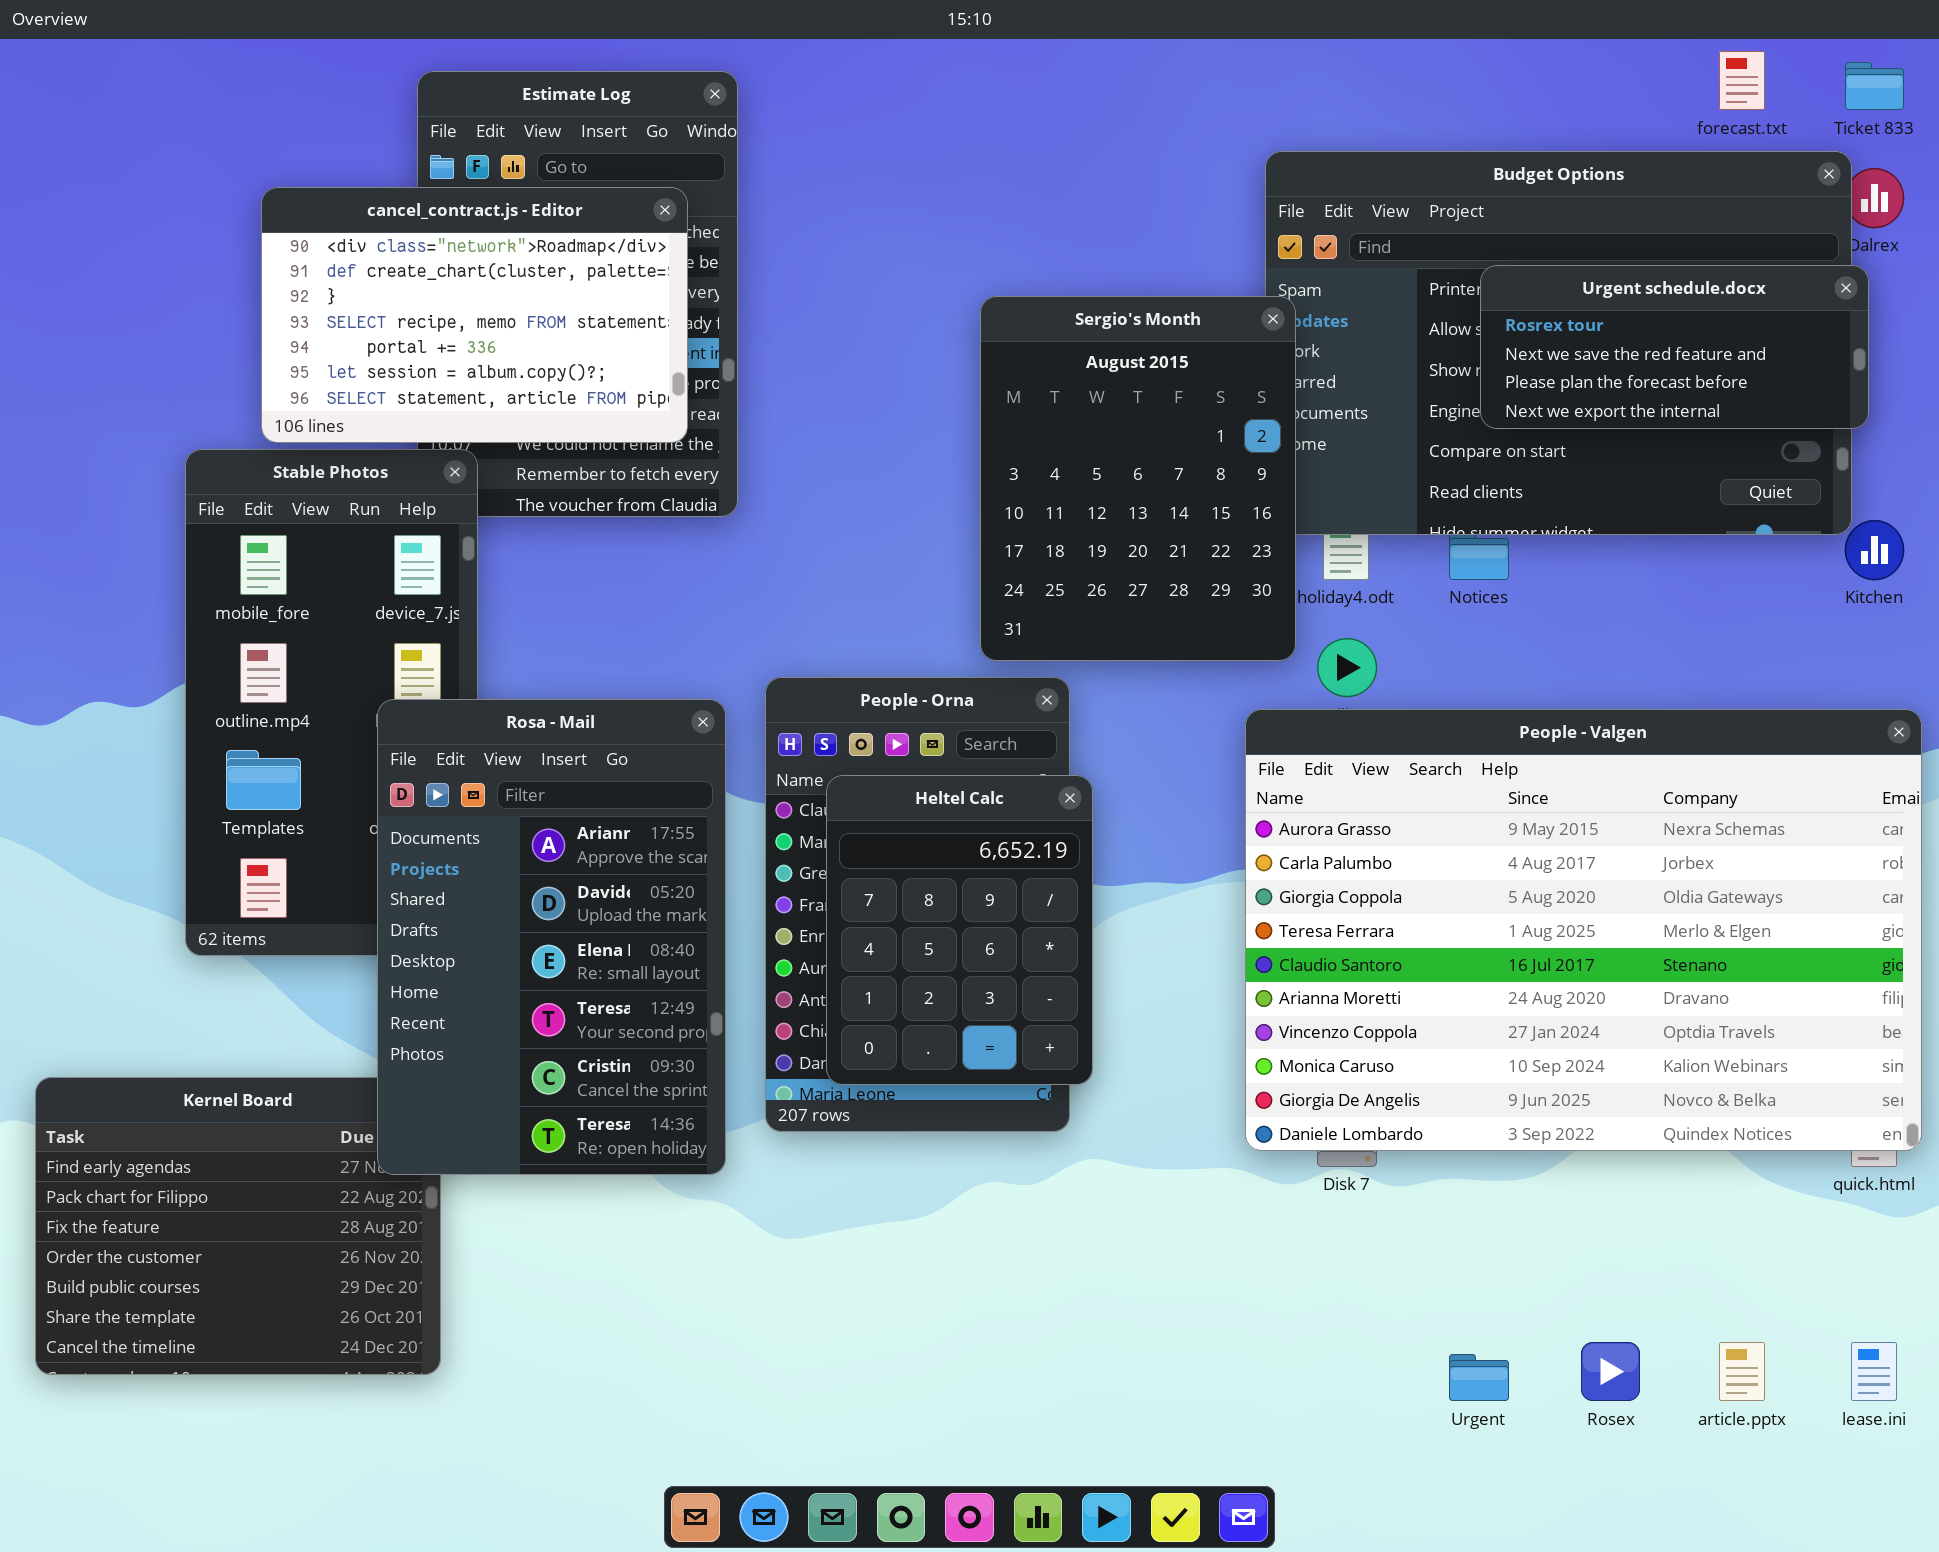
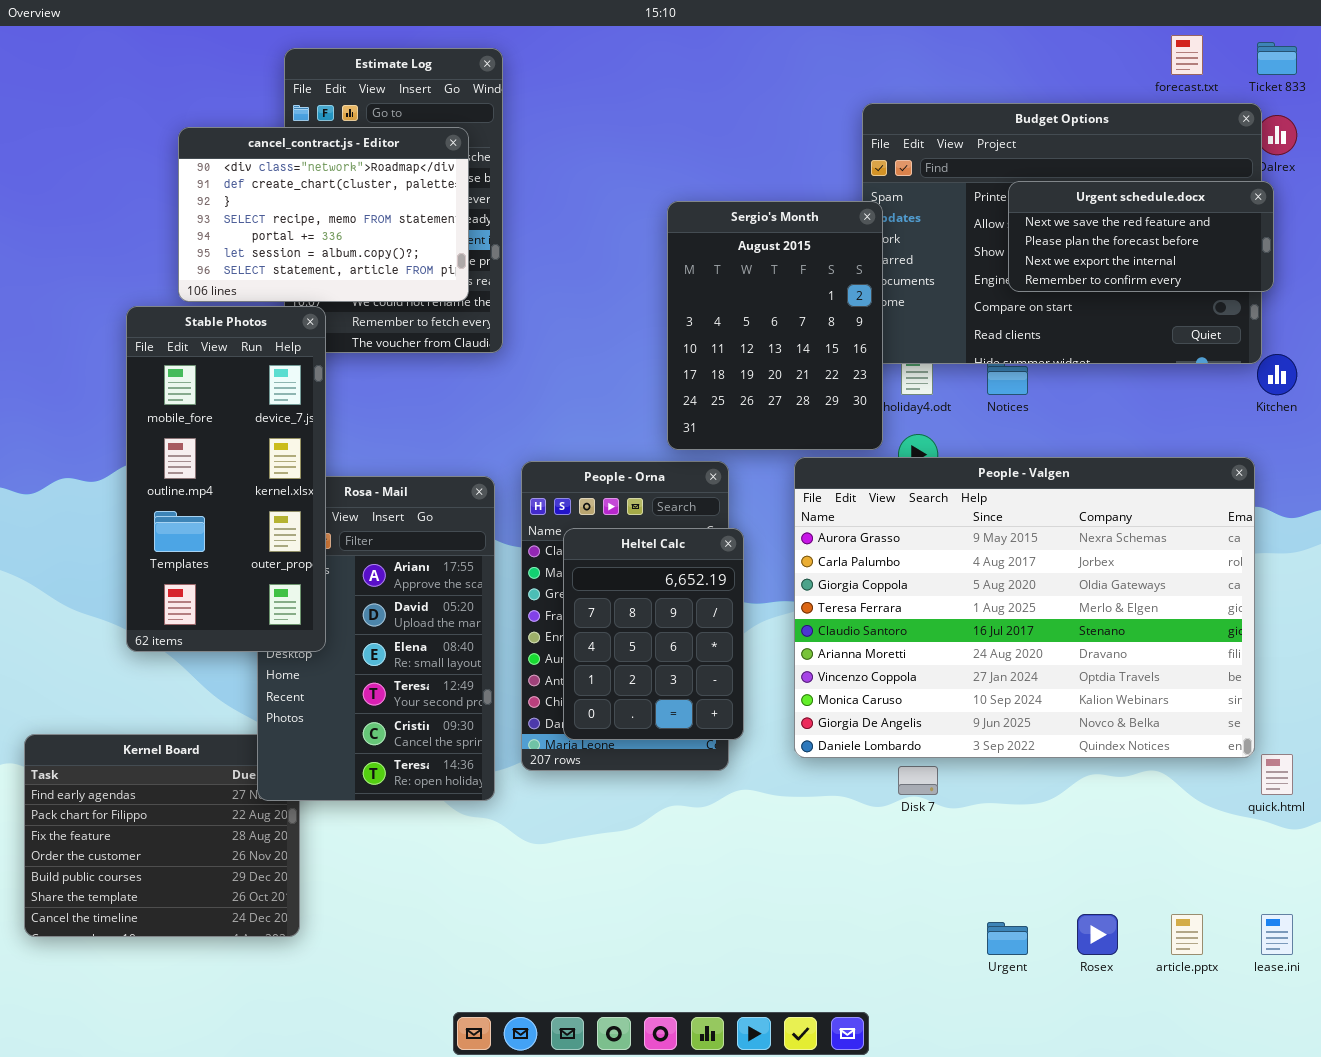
Urgent schedule.docx: [1480,265,1869,429] -> [1008,181,1274,292], scrolled down 1 row
Stable Photos: [185,449,478,956] -> [126,306,326,652], raised
People - Valgen: [1245,709,1922,1151] -> [794,457,1255,758], moved

